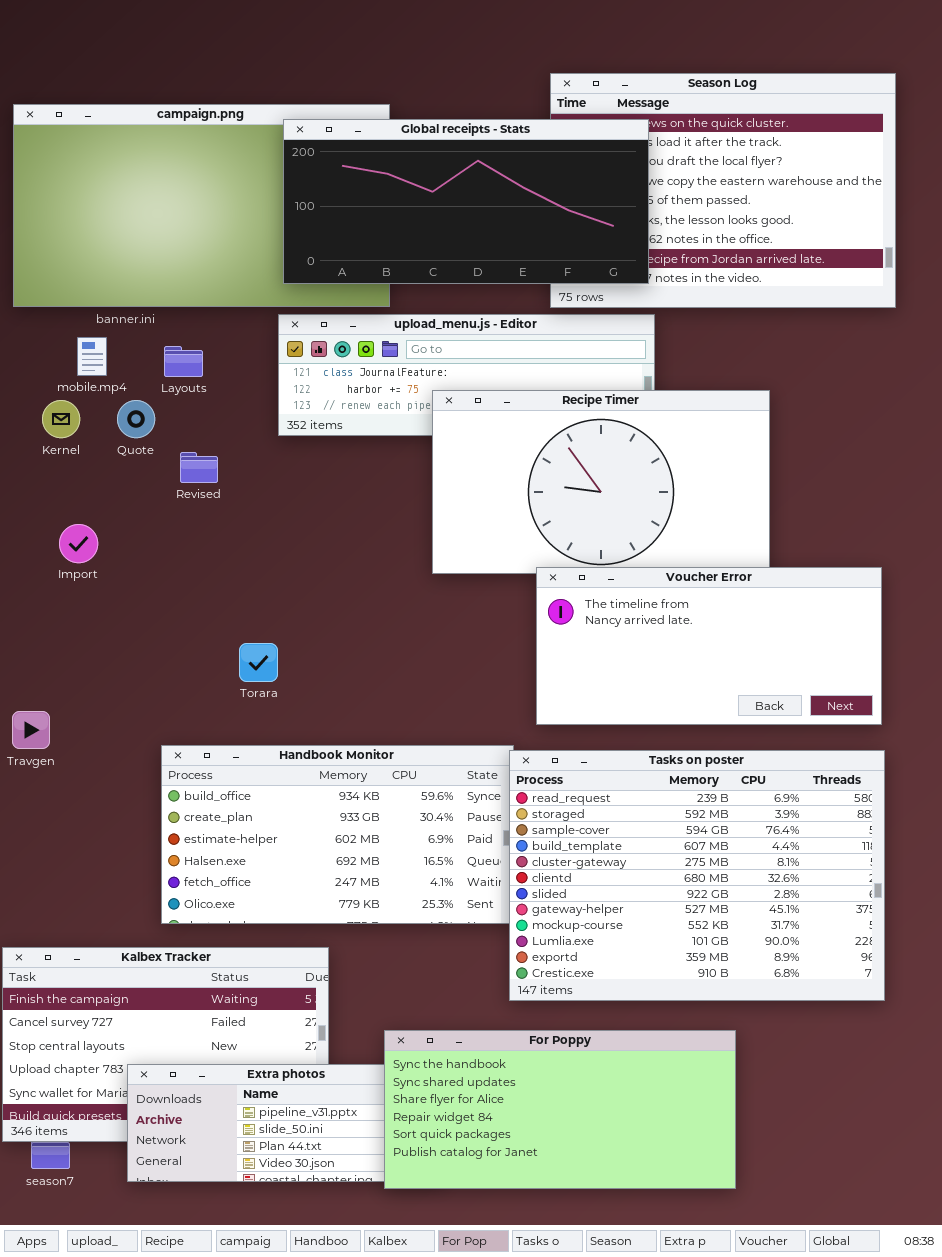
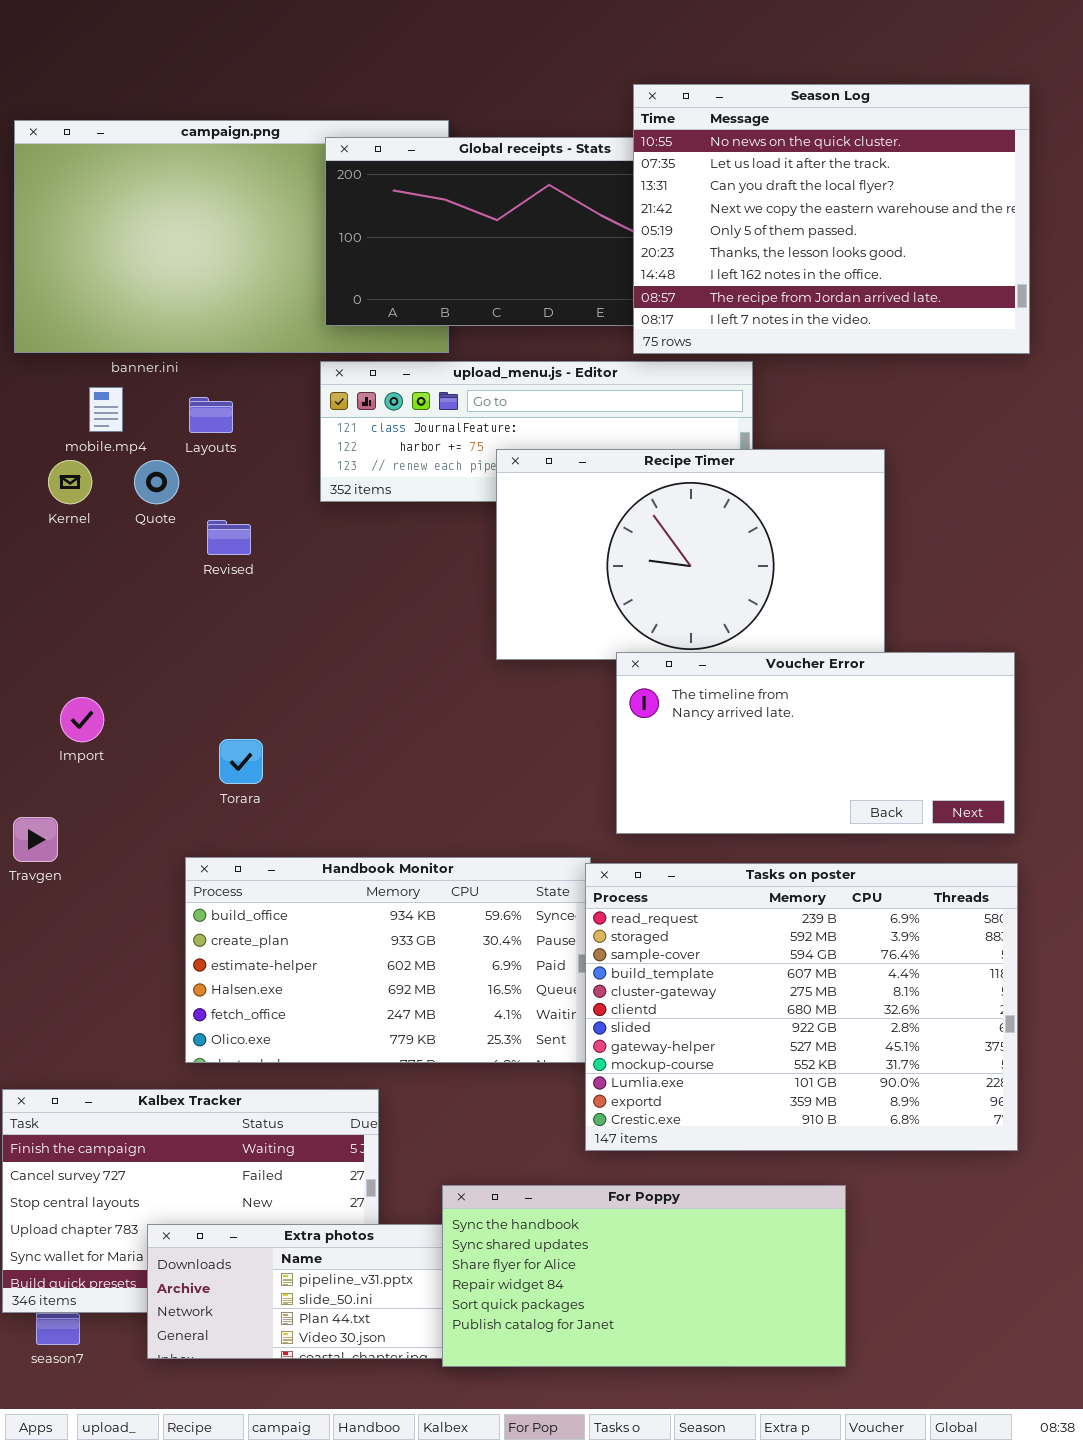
Season Log: [550,73,896,308] -> [633,84,1030,354], raised
Import: [59,524,98,563] -> [60,697,104,742], moved
Torara: [239,643,278,682] -> [219,739,263,784], moved

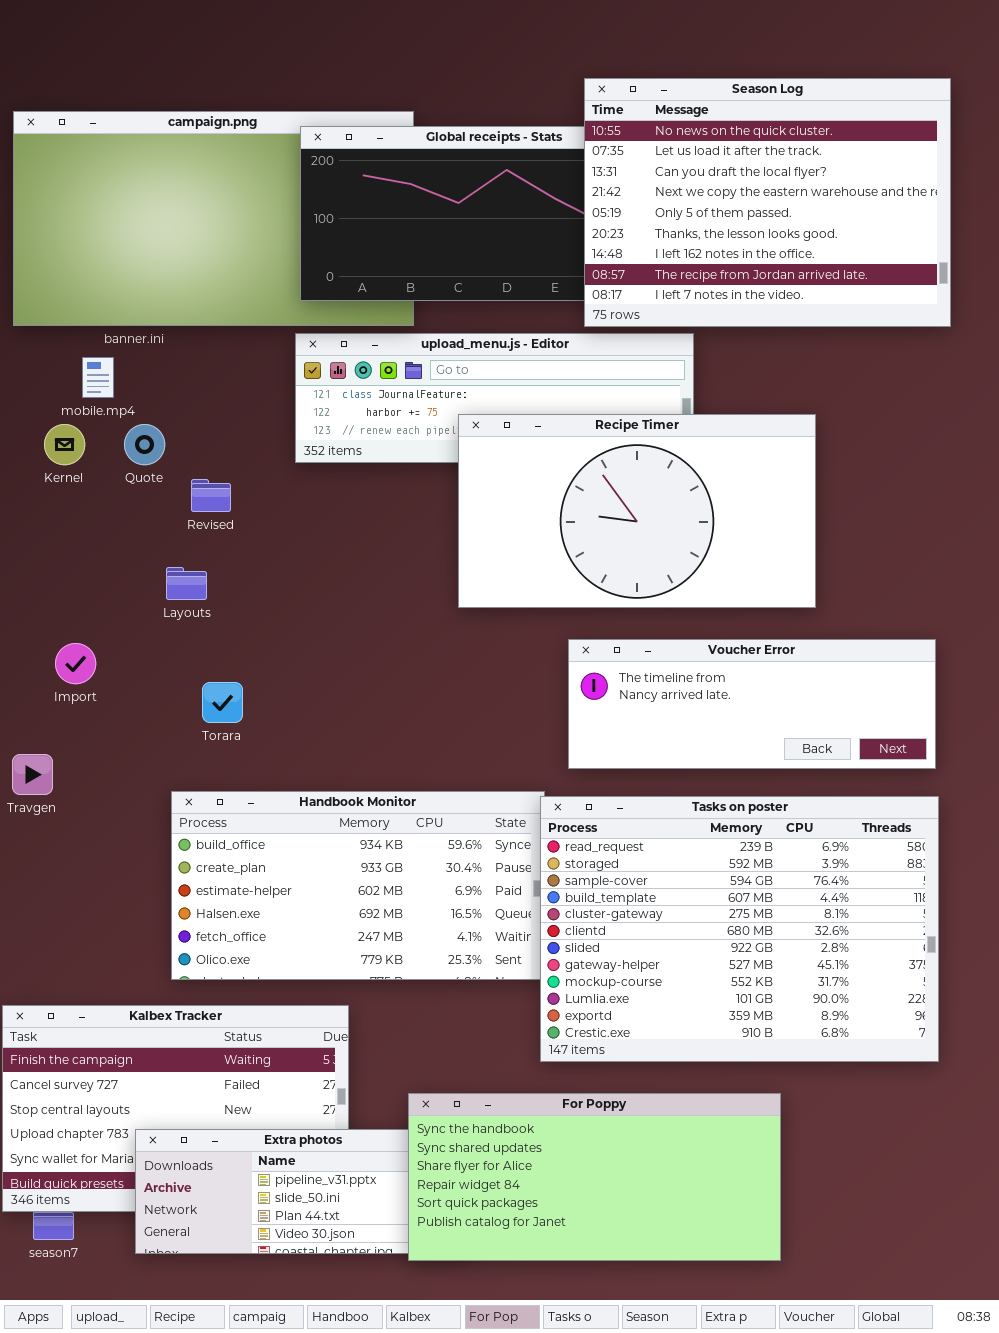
Layouts: [189,397,233,433] -> [166,567,207,600], moved
Voucher Error: [616,652,1015,834] -> [568,639,936,769], resized

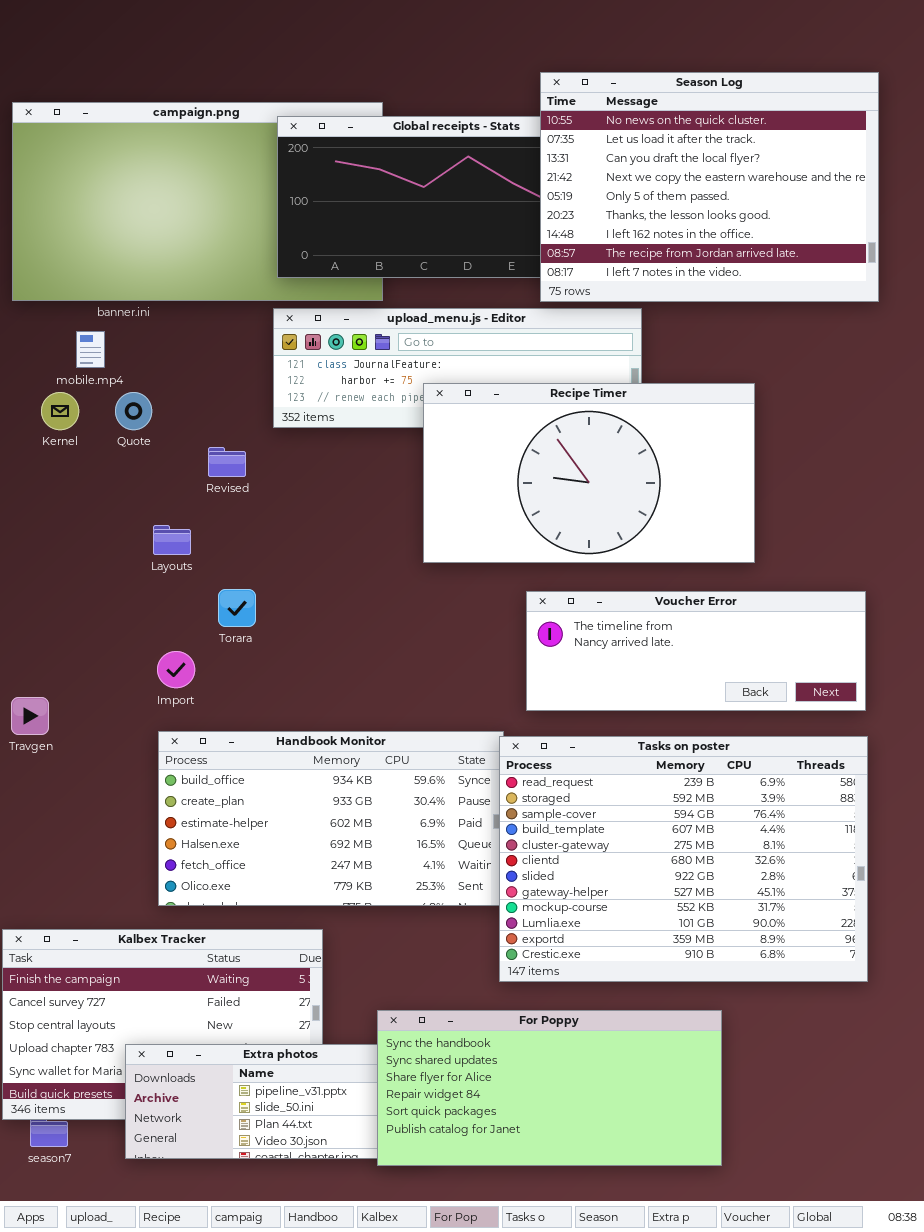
Revised: [191,479,231,512] -> [208,447,246,477], moved
Import: [55,643,96,684] -> [157,651,195,688], moved
Torara: [202,682,243,723] -> [218,589,256,627], moved

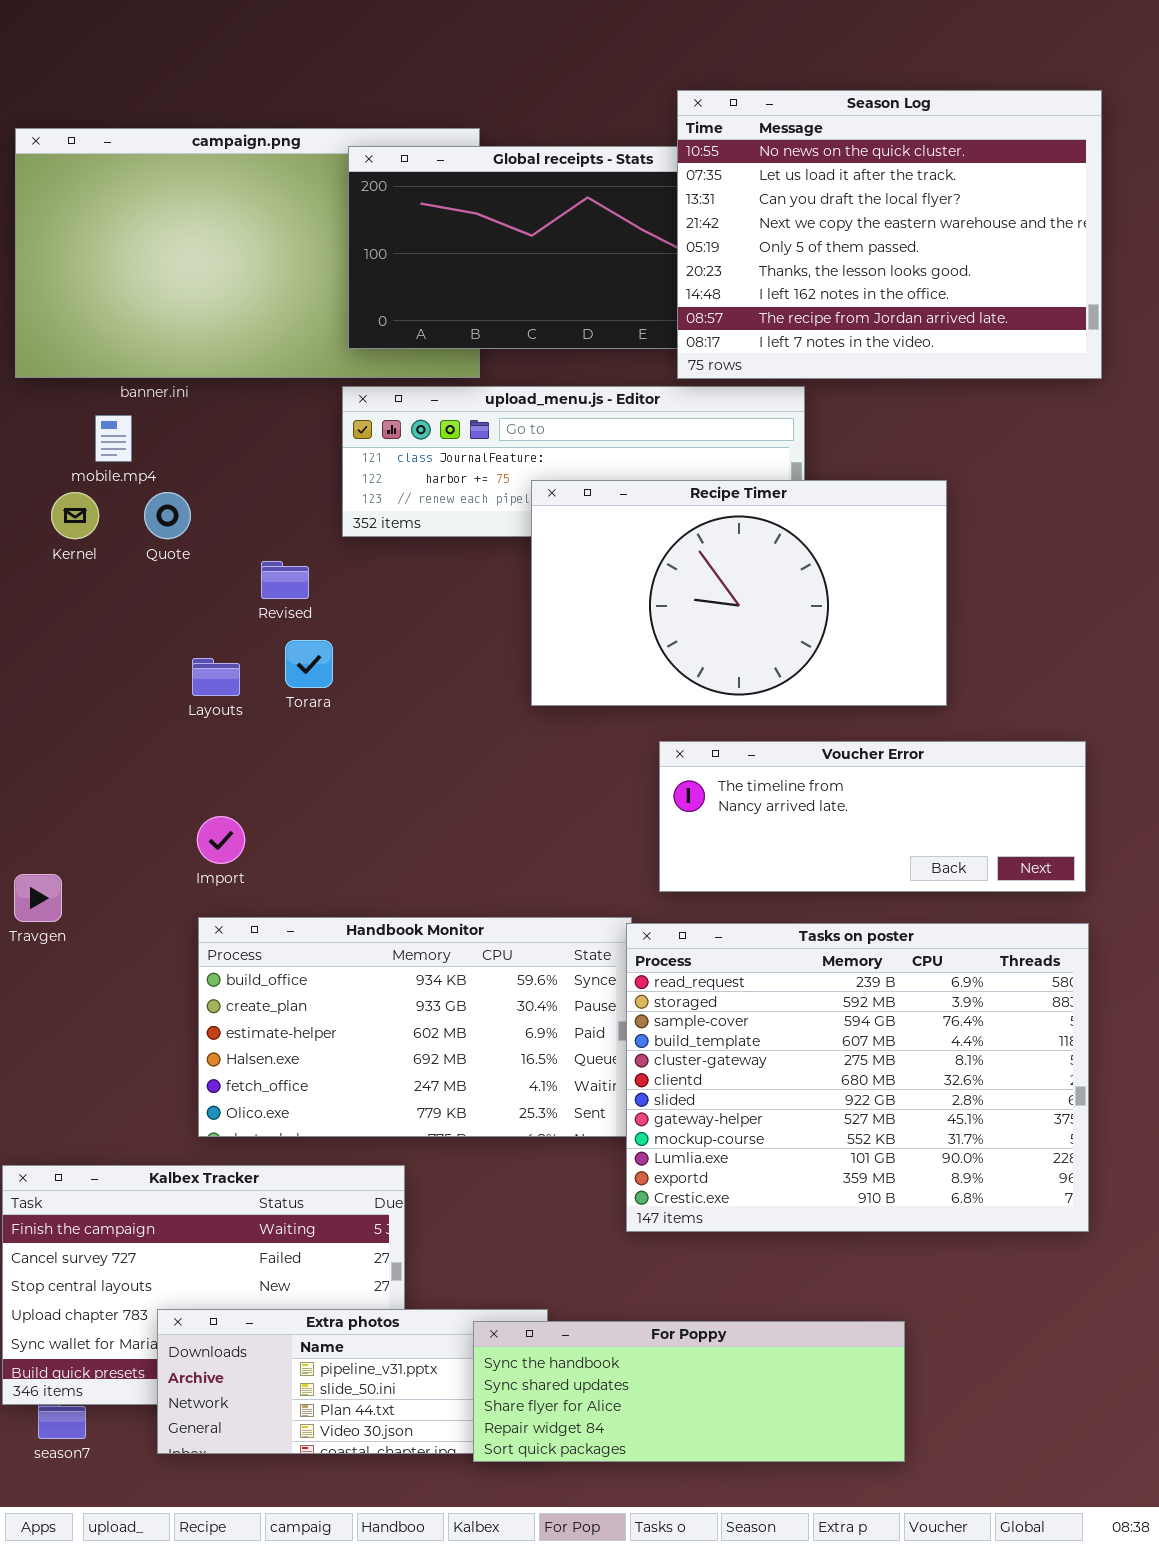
Torara: [218,589,256,627] -> [285,640,333,688], moved
For Poppy: [377,1010,722,1166] -> [473,1321,905,1462], resized

